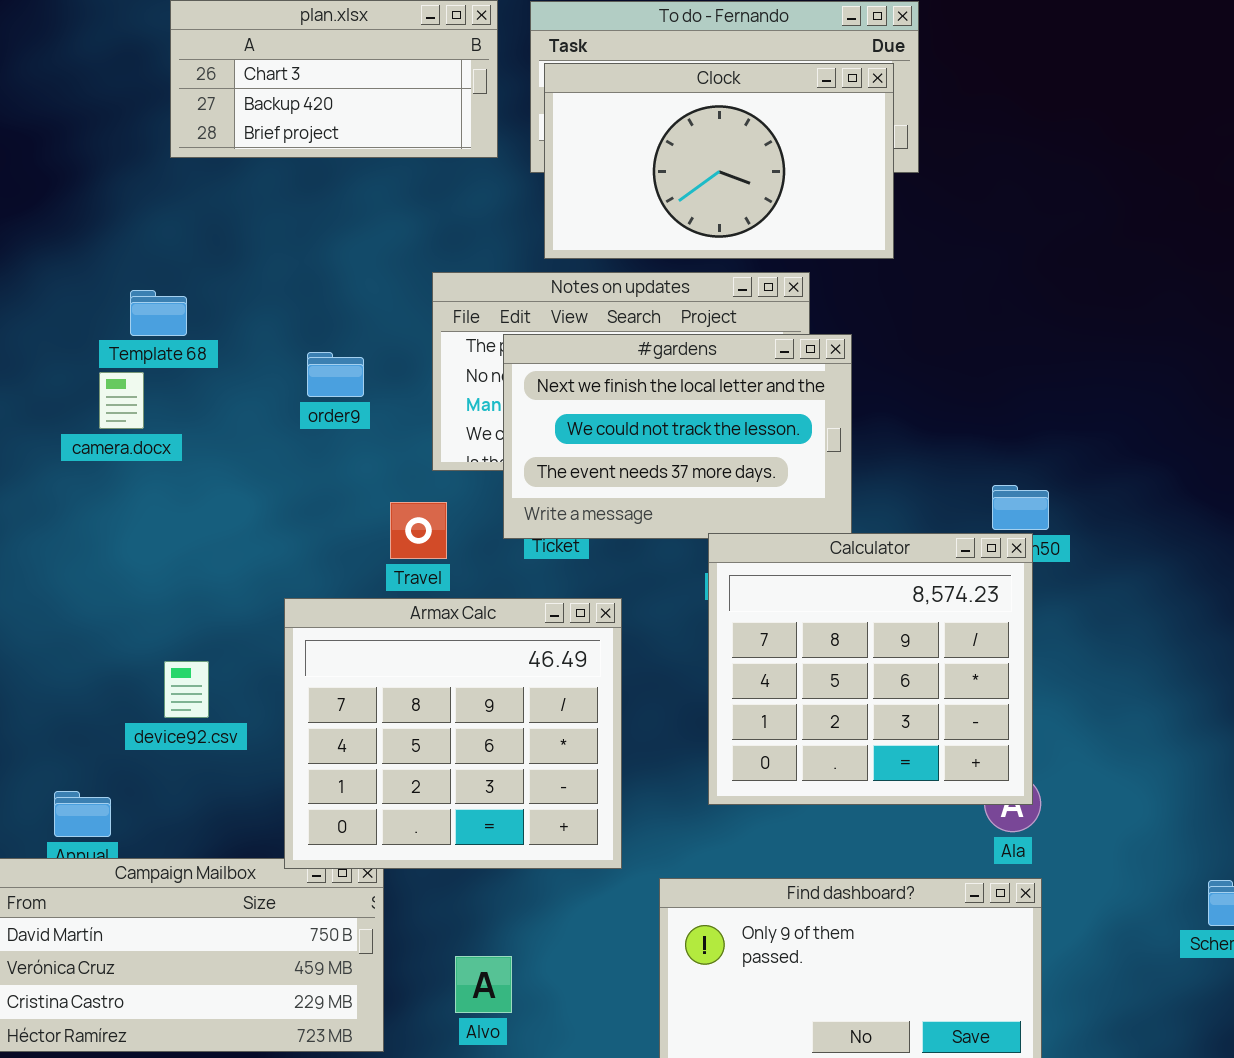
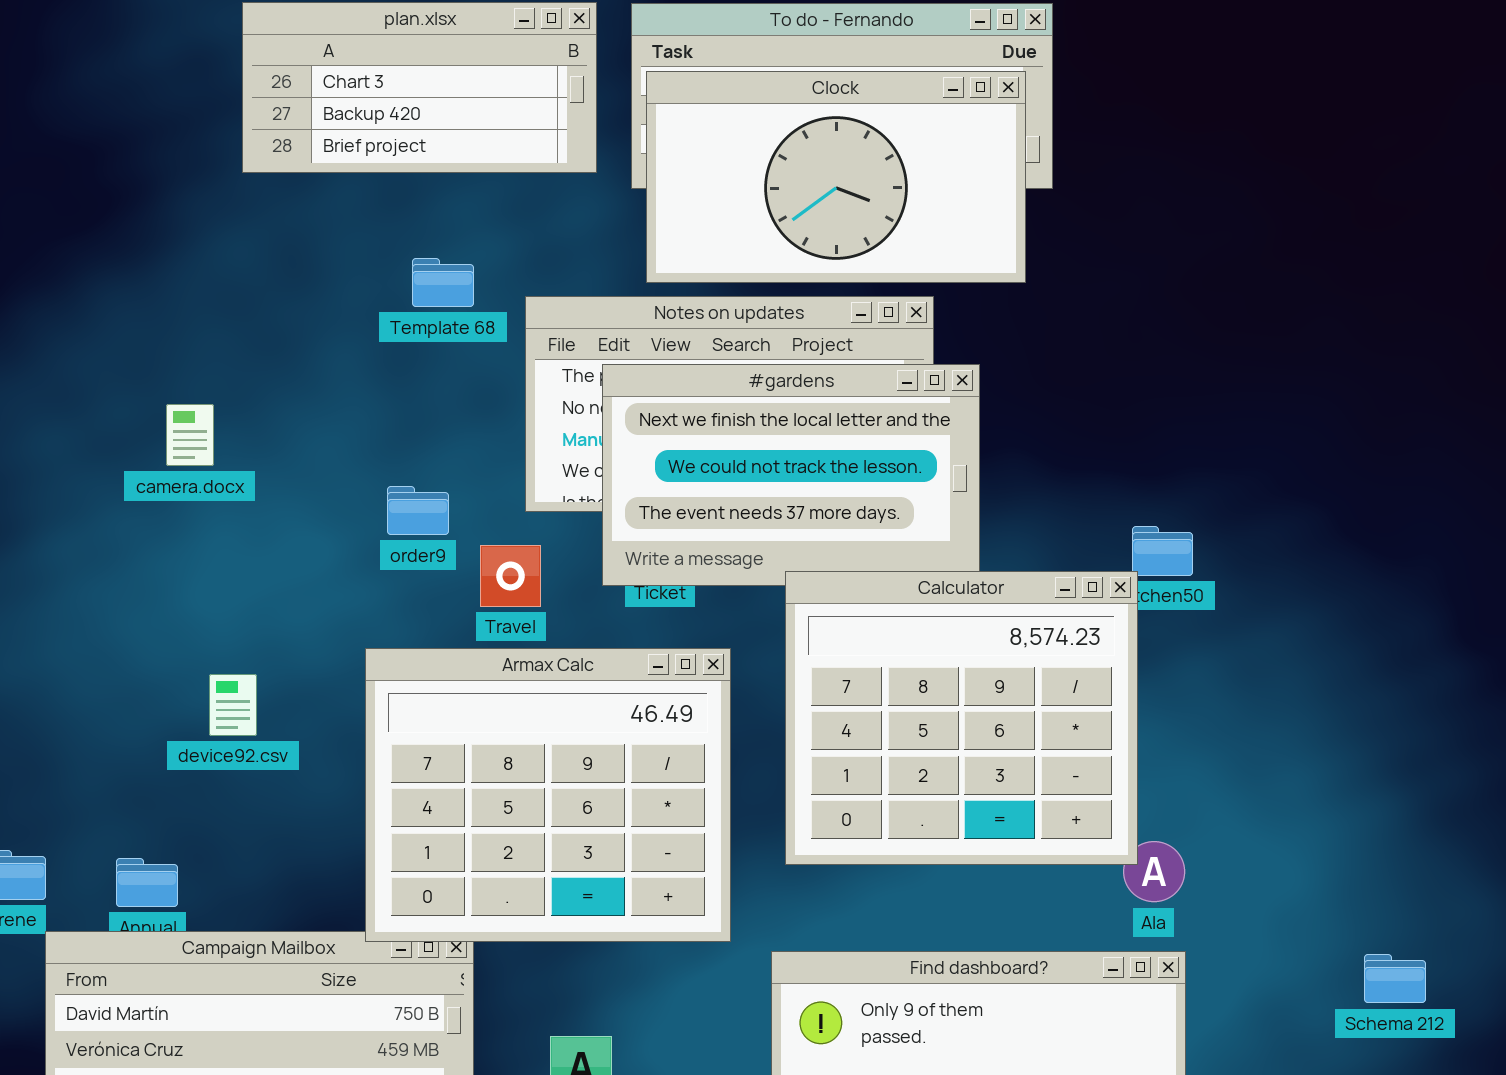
Template 68: [130,290,187,336] -> [412,258,474,307], moved
order9: [307,352,364,397] -> [387,486,449,535], moved
Calculator: [708,533,1033,805] -> [785,571,1138,865], moved
device92.csv: [164,661,209,718] -> [209,674,257,736], moved

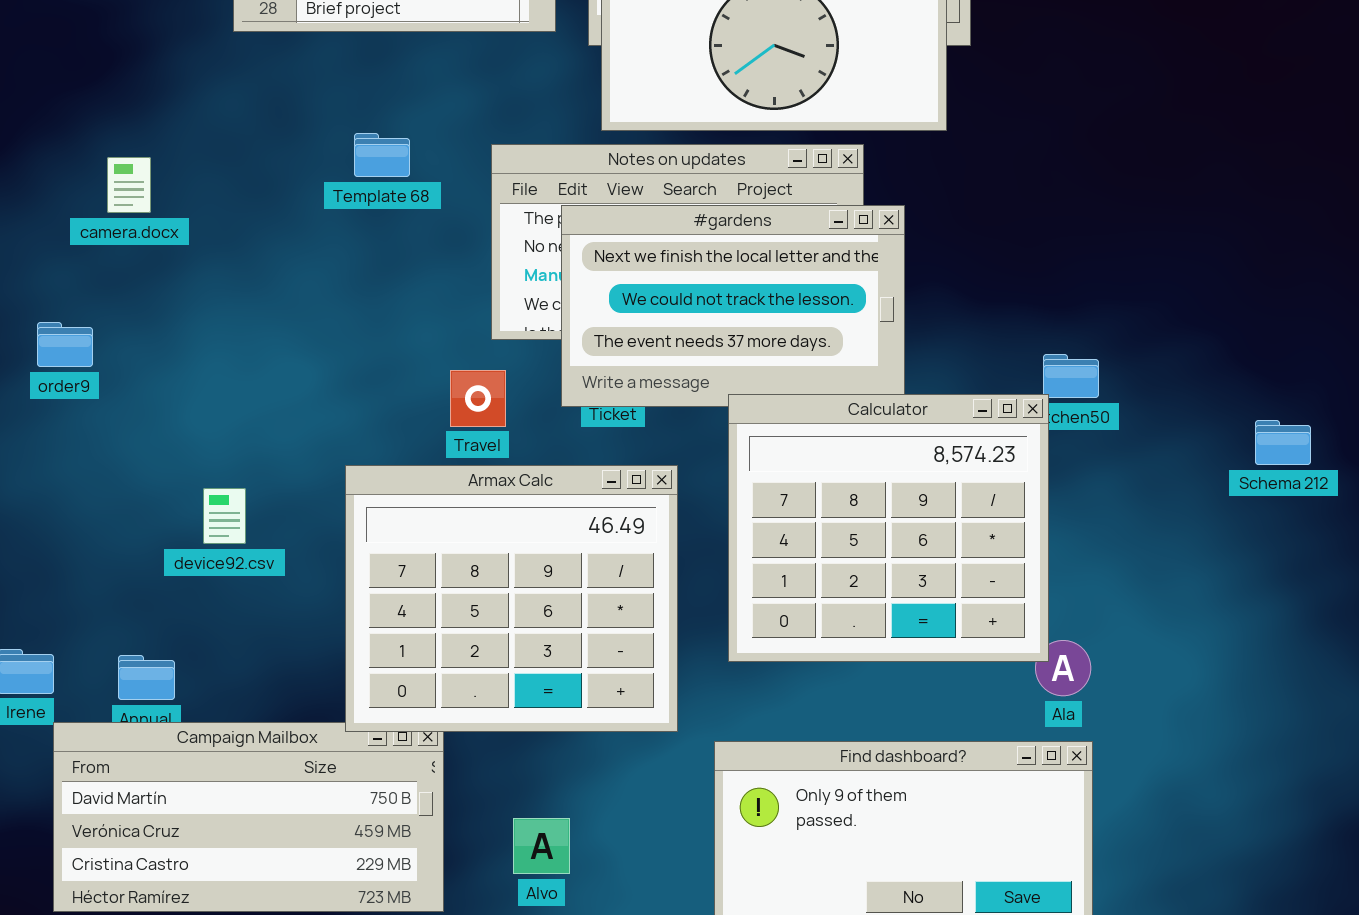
Template 68: [412,258,474,307] -> [354,133,410,177], moved
camera.docx: [166,404,214,466] -> [107,157,151,213], moved
order9: [387,486,449,535] -> [37,322,93,367], moved
Schema 212: [1364,954,1426,1003] -> [1255,420,1311,465], moved

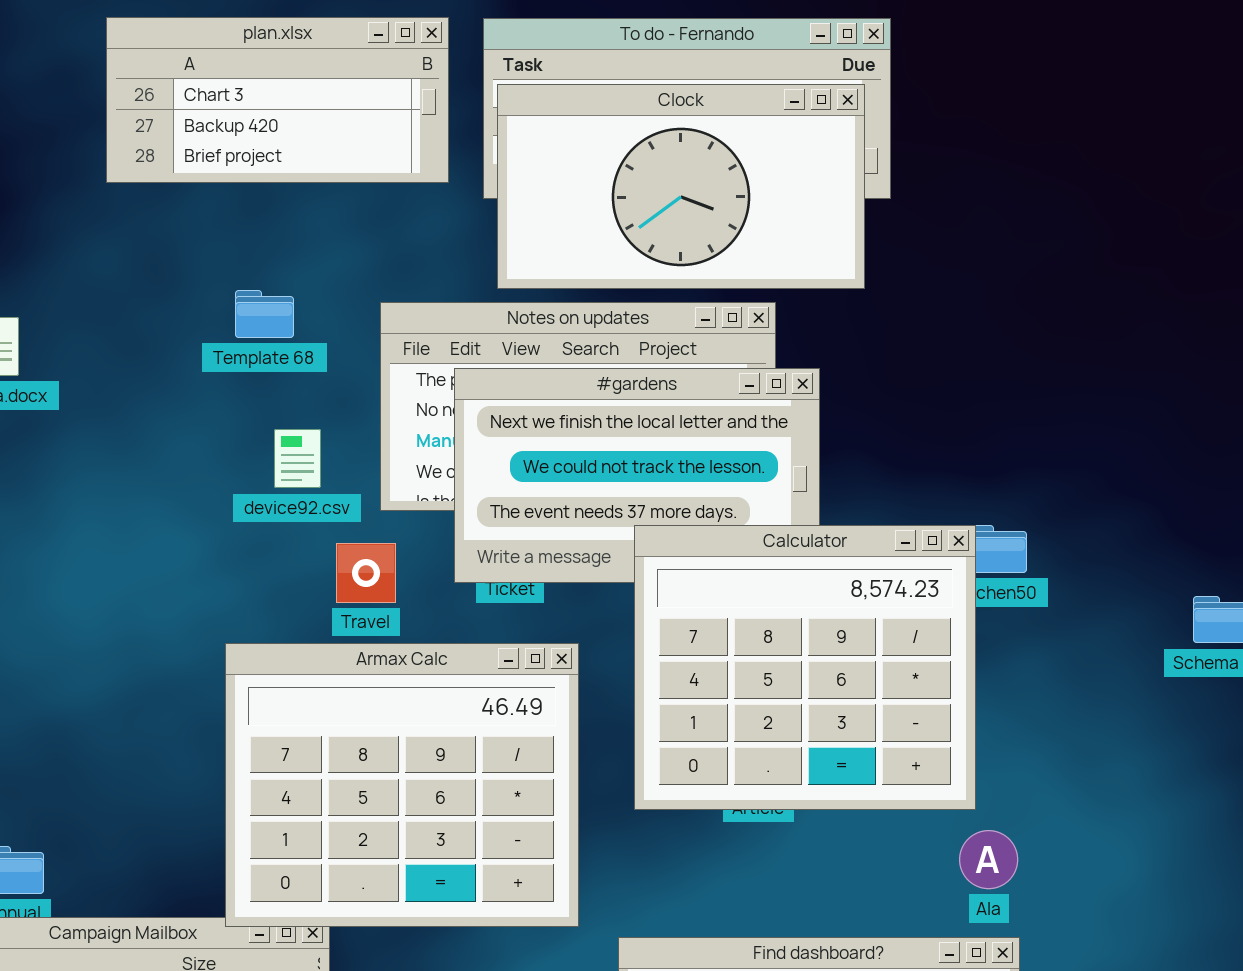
Calculator: [728,394,1049,662] -> [634,525,976,810], moved
device92.csv: [203,488,246,544] -> [274,429,321,488], moved

